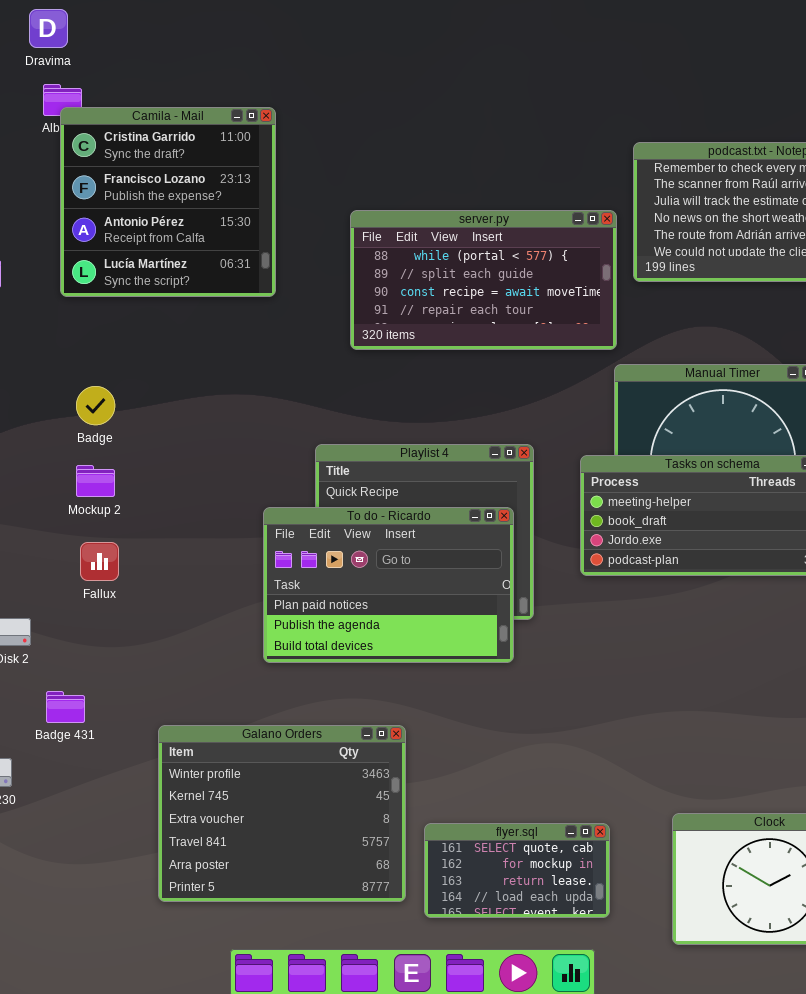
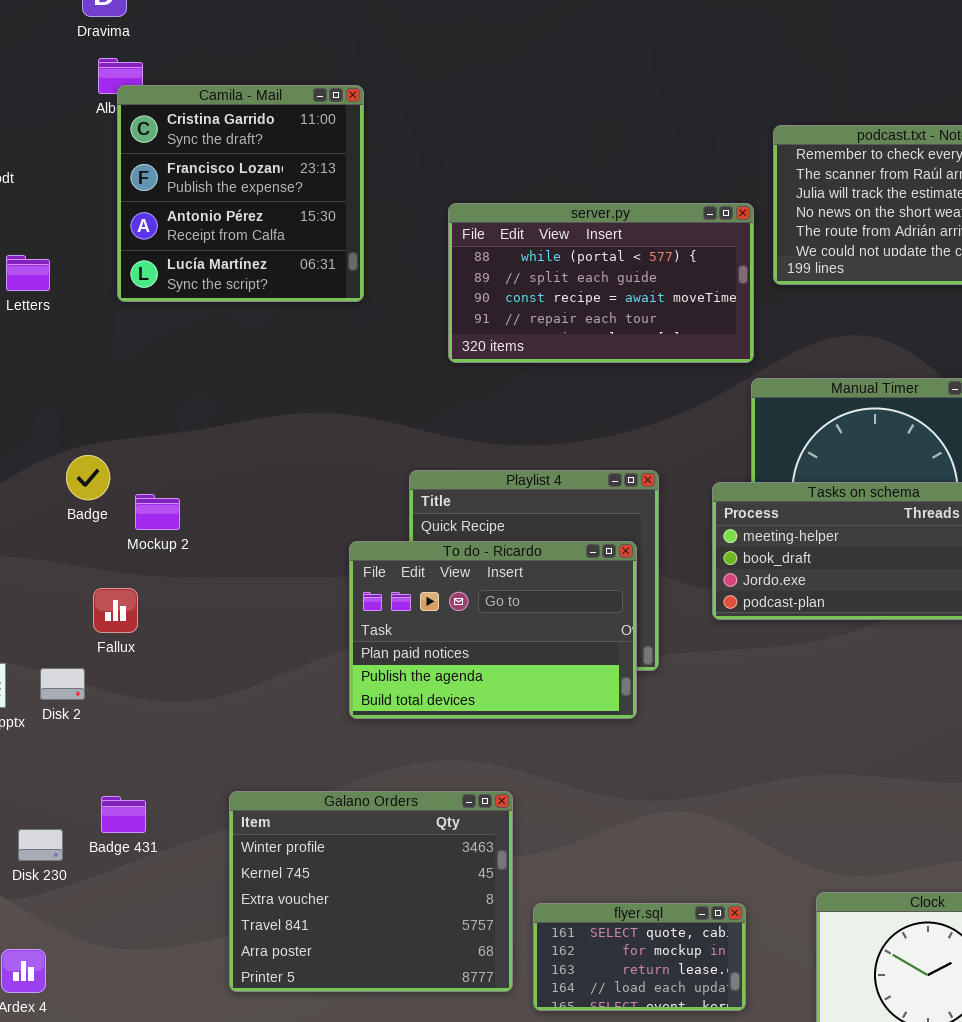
Badge: [76,386,115,425] -> [66,455,110,500], moved
Fallux: [80,542,119,581] -> [93,588,138,633], moved
Badge 431: [46,691,85,723] -> [101,796,146,833], moved

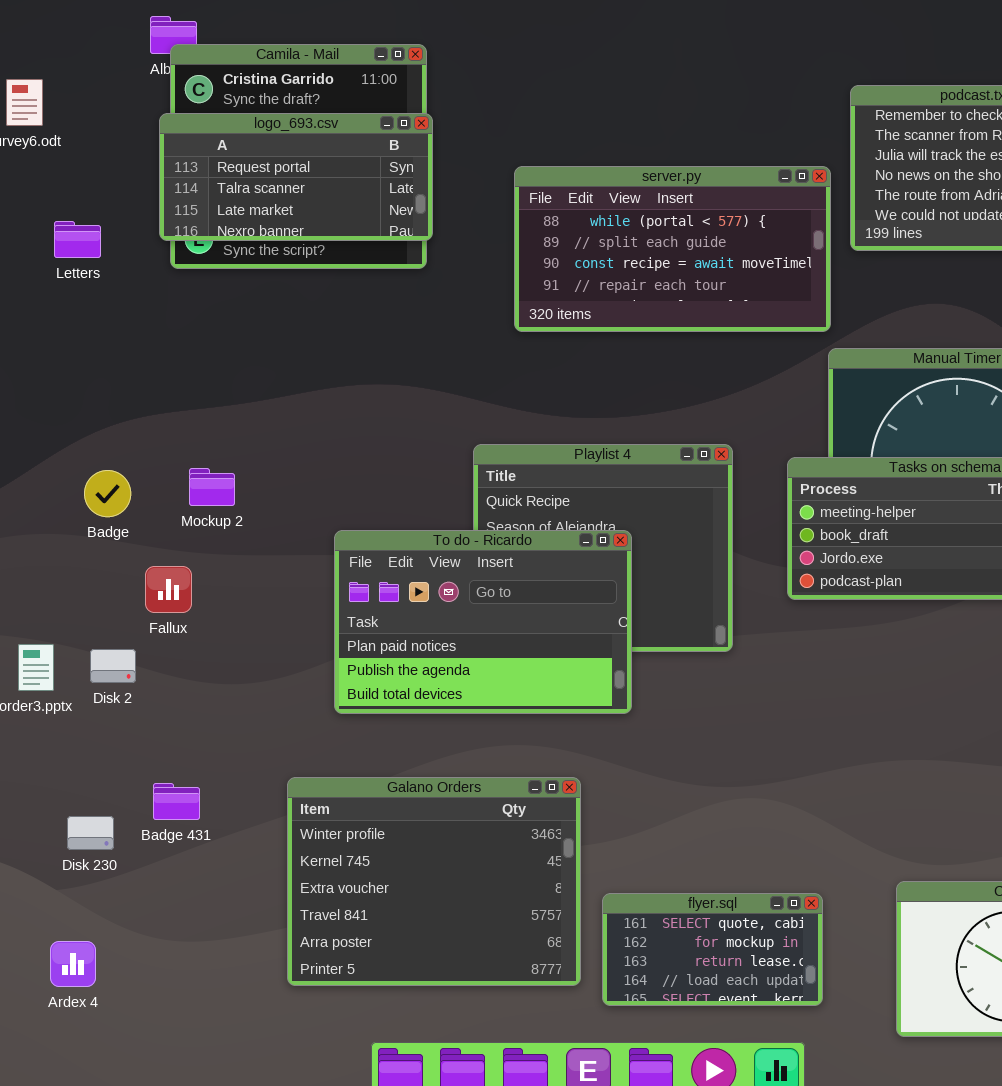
logo_693.csv: none -> [159,113,433,241], opened
Badge: [66,455,110,500] -> [84,470,131,517], moved
To do - Ricardo: [349,541,637,719] -> [334,530,632,714], moved

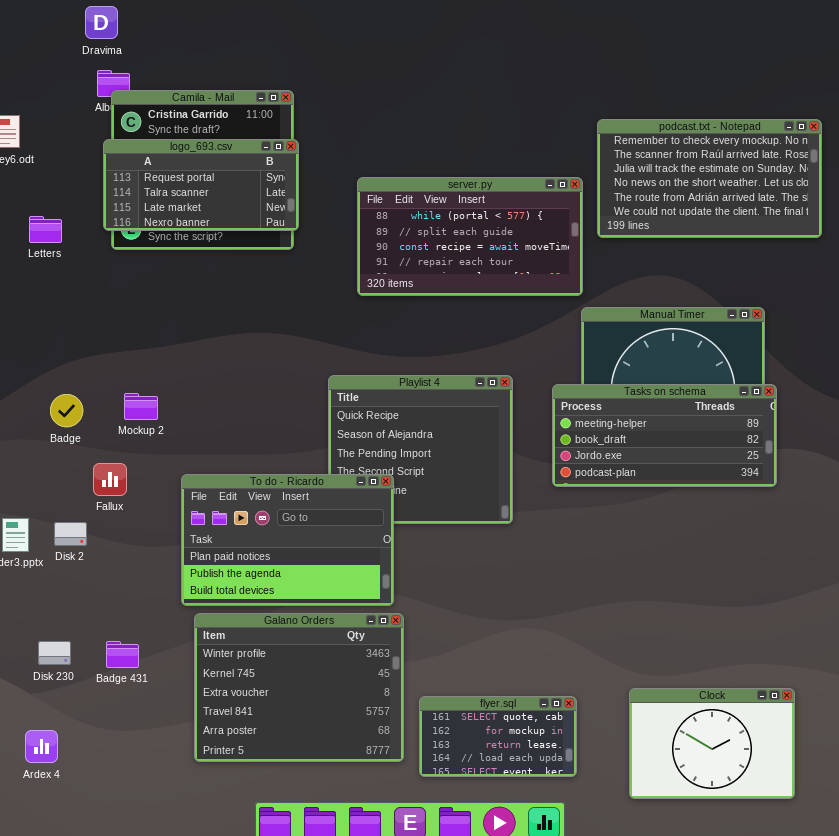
To do - Ricardo: [334,530,632,714] -> [181,474,394,606], moved
Badge 431: [153,783,200,820] -> [106,641,139,668], moved

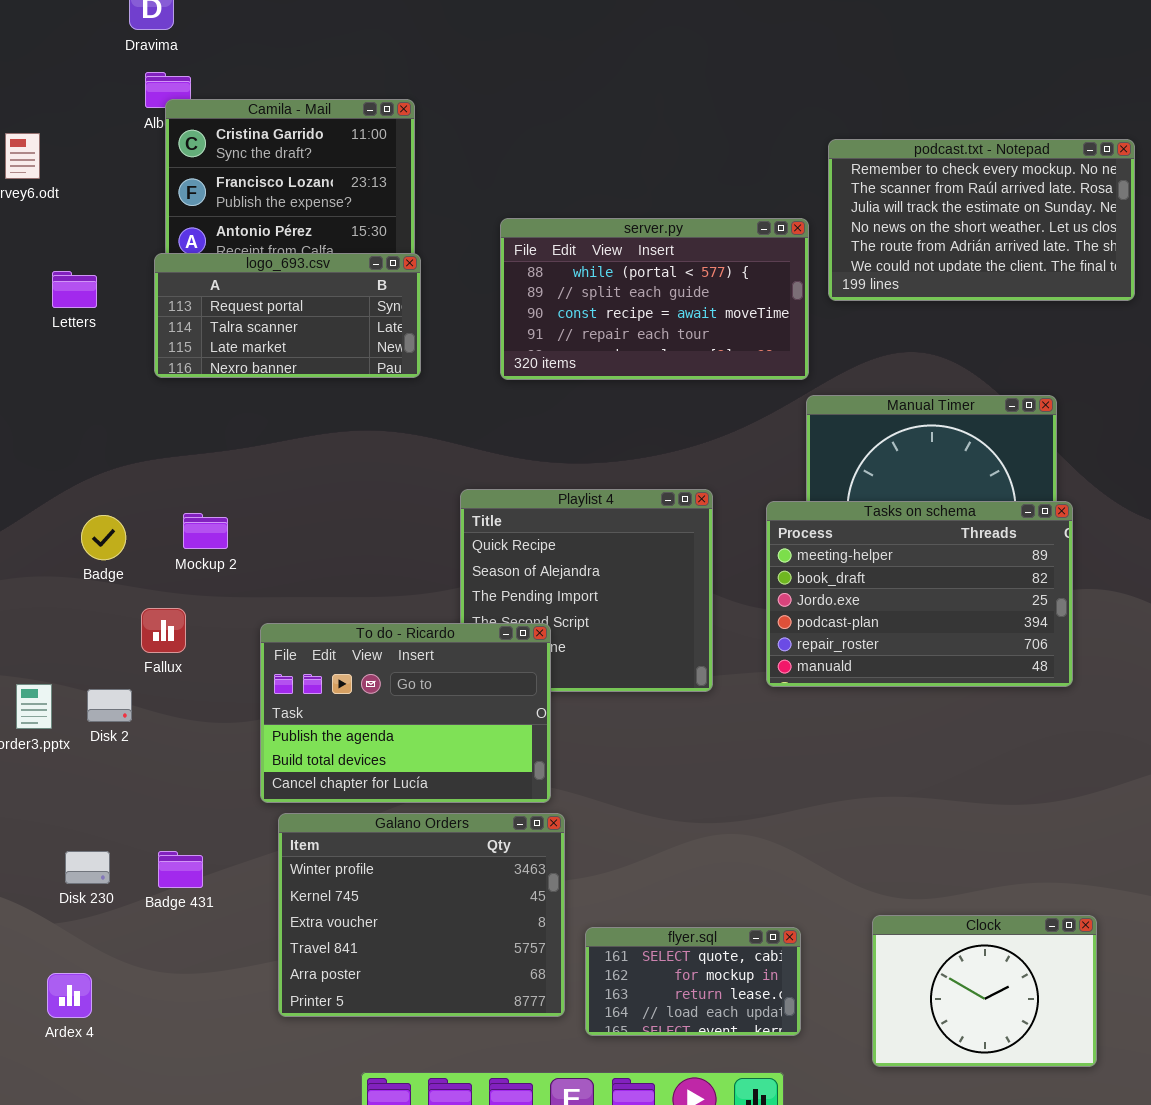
logo_693.csv: [103,139,299,231] -> [154,253,421,378], moved
Tasks on schema: [552,384,777,487] -> [766,501,1073,687], resized
To do - Ricardo: [181,474,394,606] -> [260,623,551,803], scrolled down 1 row

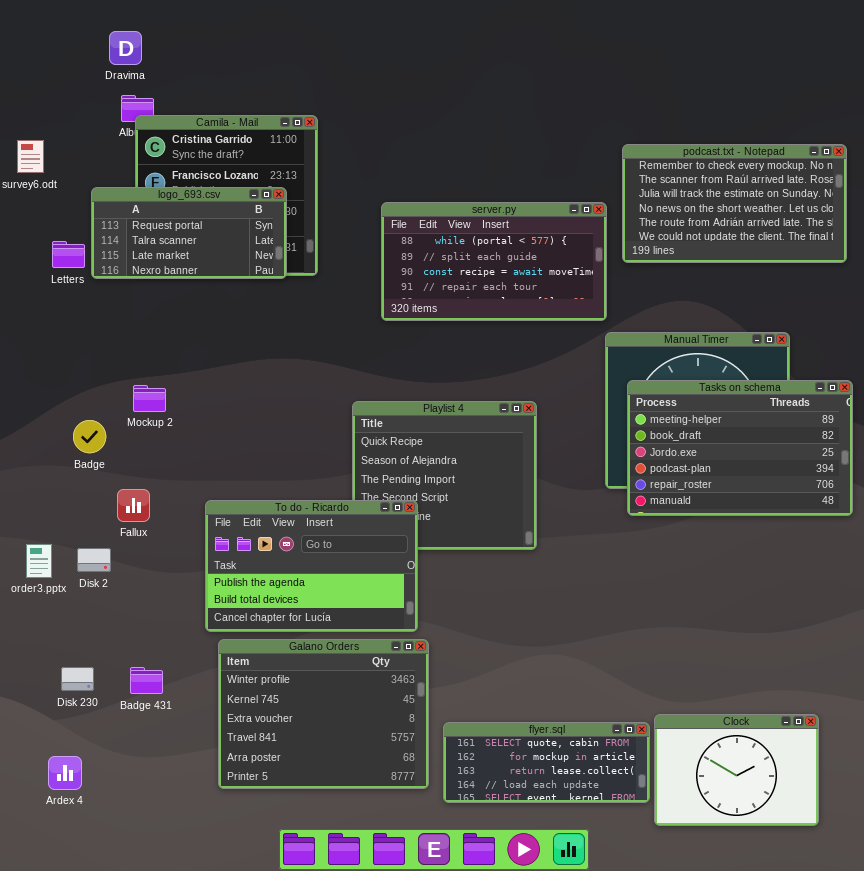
logo_693.csv: [154,253,421,378] -> [91,187,287,279], moved
Tasks on schema: [766,501,1073,687] -> [627,380,853,516], moved
Mockup 2: [183,513,228,549] -> [133,385,166,412], moved
flyer.sql: [585,927,801,1036] -> [443,722,650,803], resized

